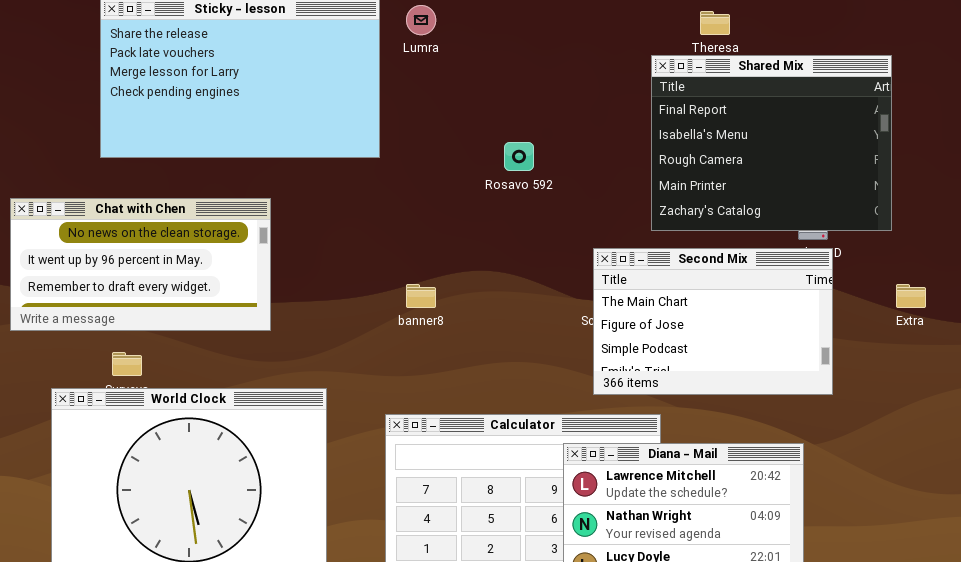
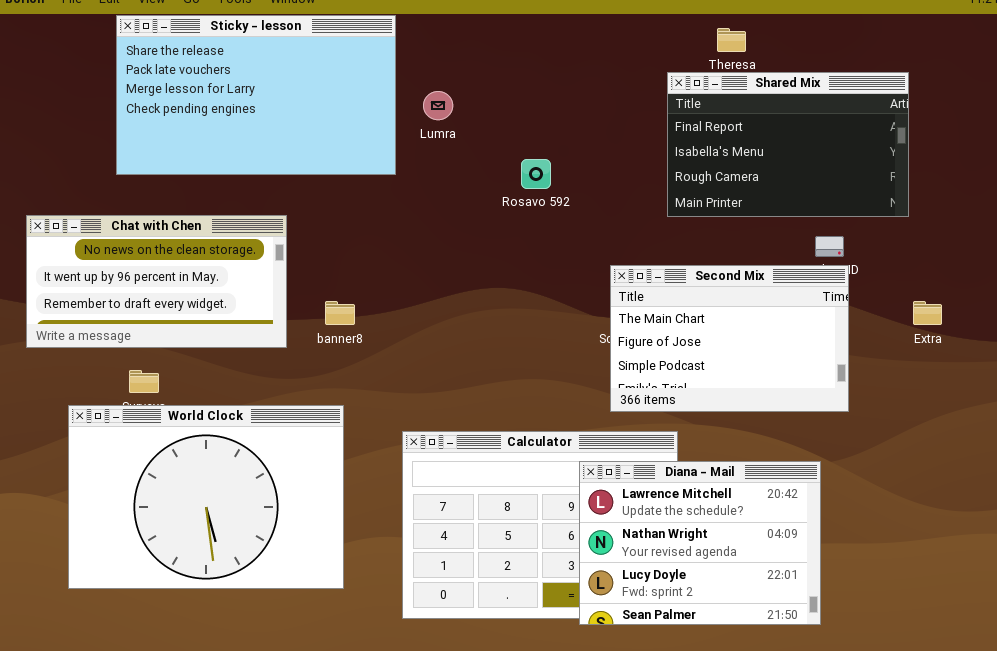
Lumra: [406,5,436,35] -> [423,91,453,120], moved
Shared Mix: [651,55,892,231] -> [667,72,909,217], resized
banner8: [406,284,436,308] -> [325,301,355,325], moved

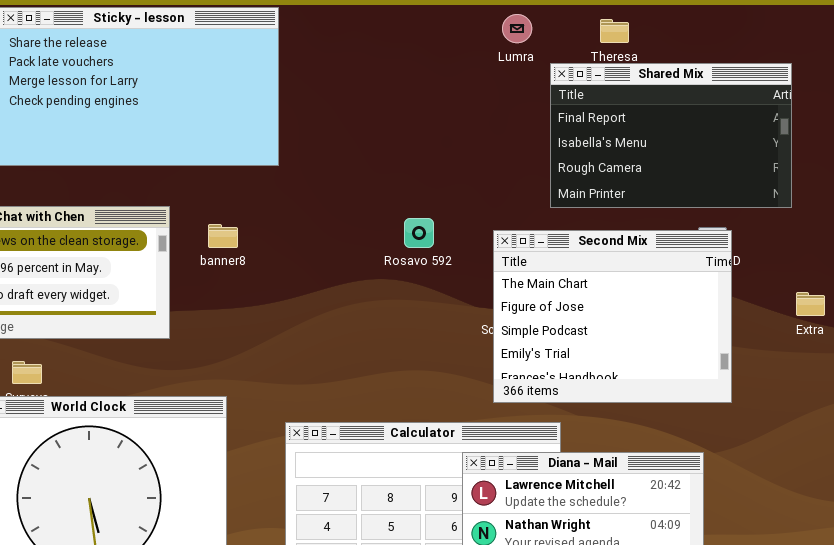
Lumra: [423,91,453,120] -> [502,14,532,43], moved
Rosavo 592: [521,159,551,189] -> [404,218,434,248], moved
Second Mix: [610,265,849,412] -> [493,230,732,403], resized
banner8: [325,301,355,325] -> [208,224,238,248], moved

